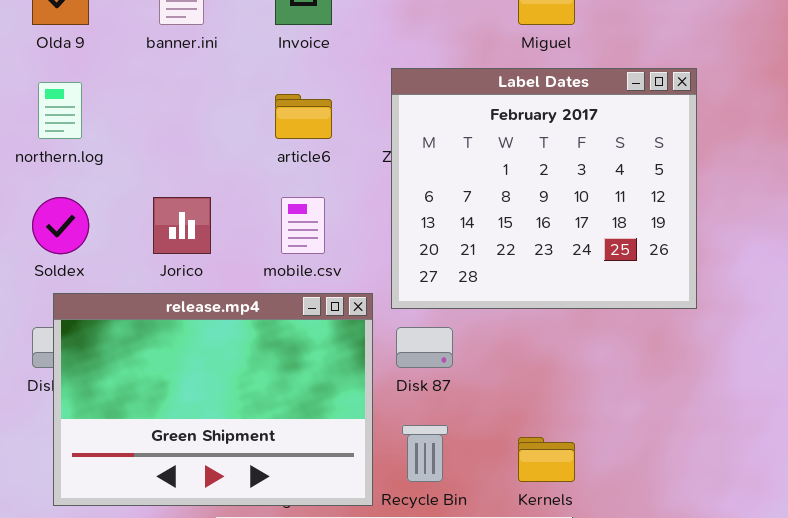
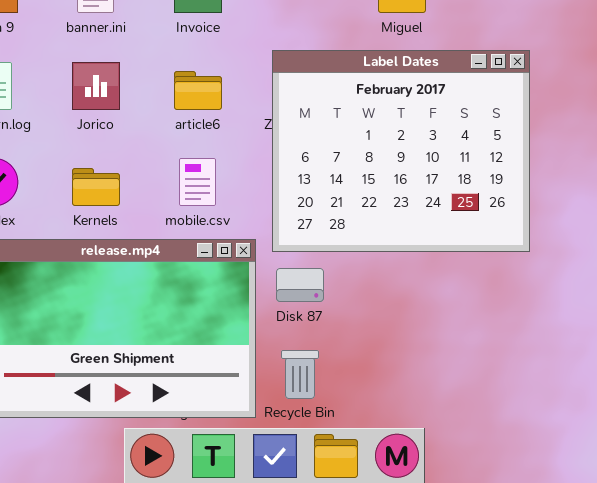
Jorico: [153,197,211,254] -> [72,62,120,110], moved
Kernels: [518,437,575,482] -> [72,168,120,206], moved

